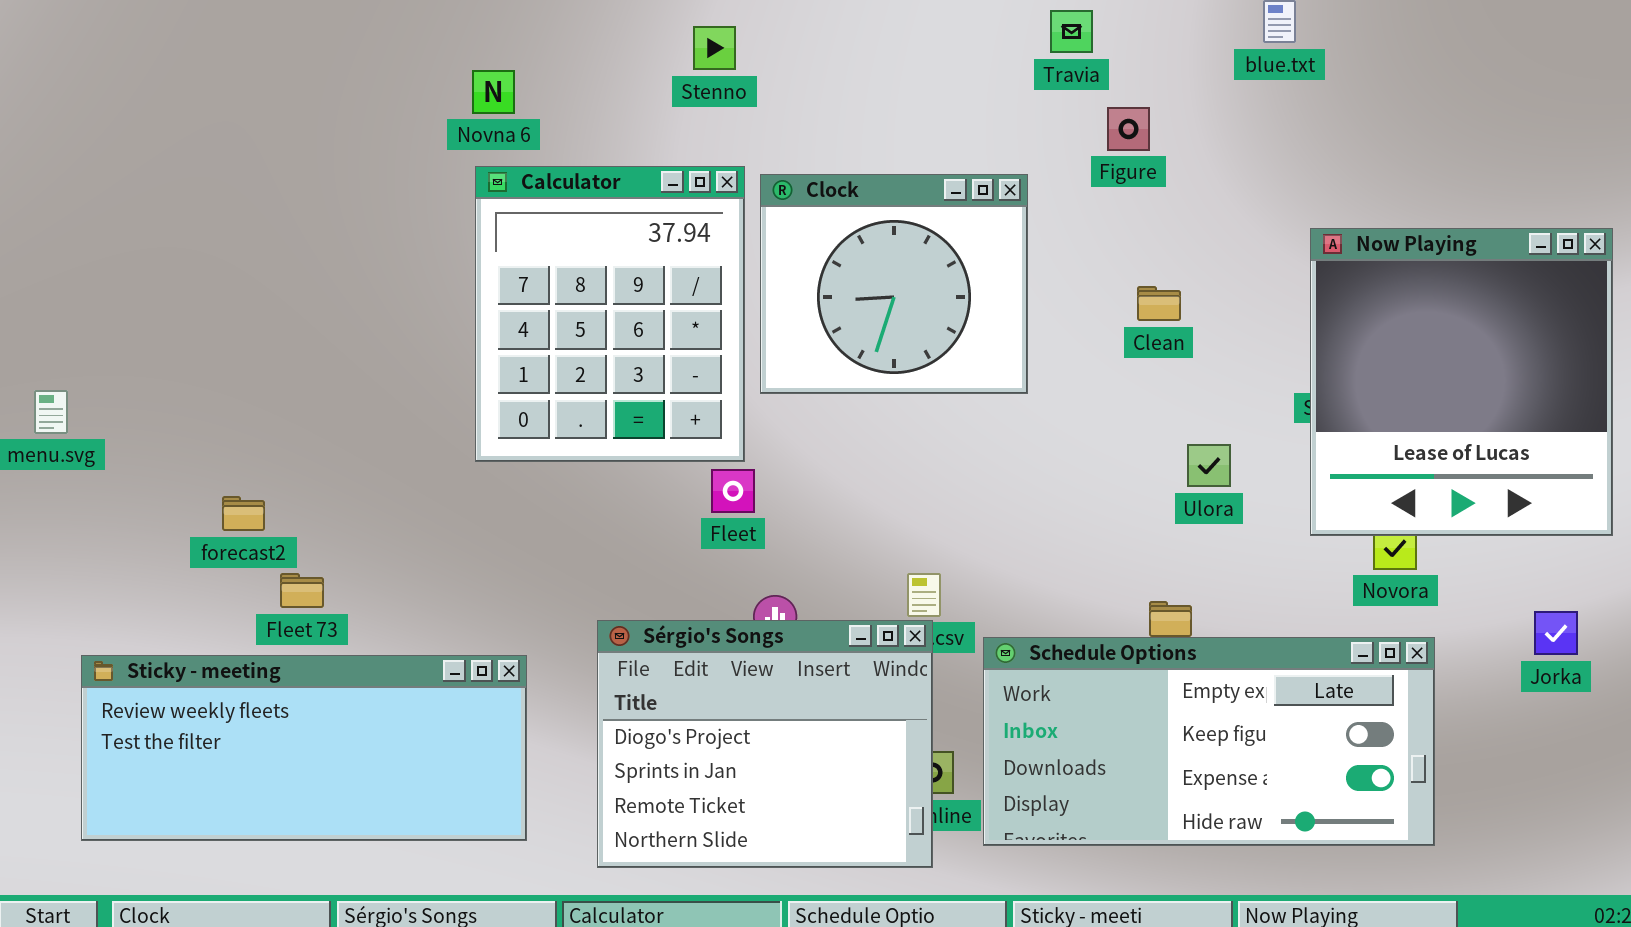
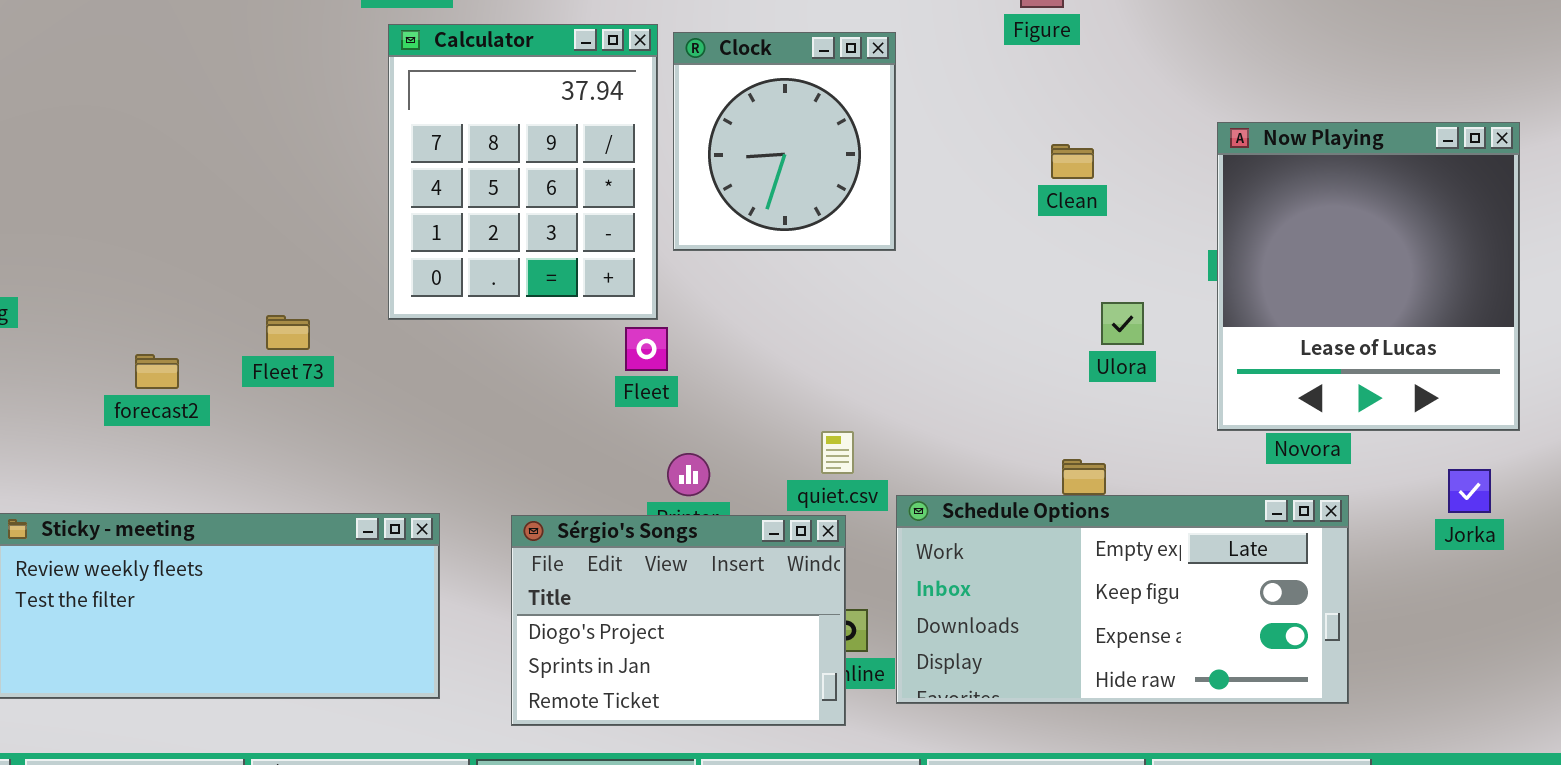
Clock: [760,174,1028,394] -> [673,32,896,251], resized
Now Playing: [1310,228,1613,536] -> [1217,122,1520,431], moved
Fleet 73: [280,573,324,608] -> [266,315,310,350], moved
Sérgio's Songs: [597,620,933,868] -> [511,515,846,726], resized

